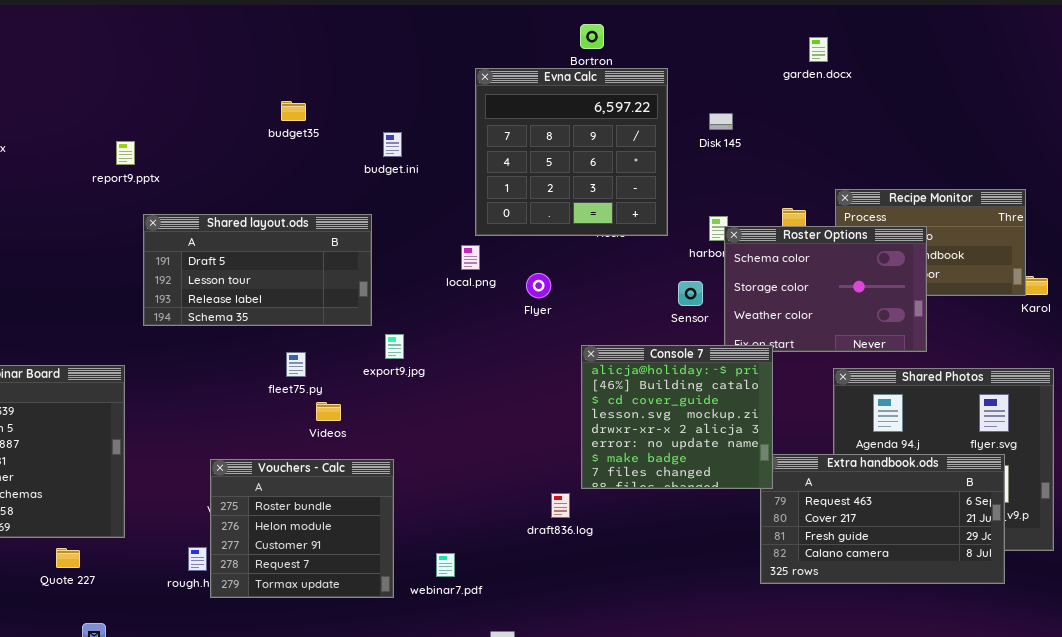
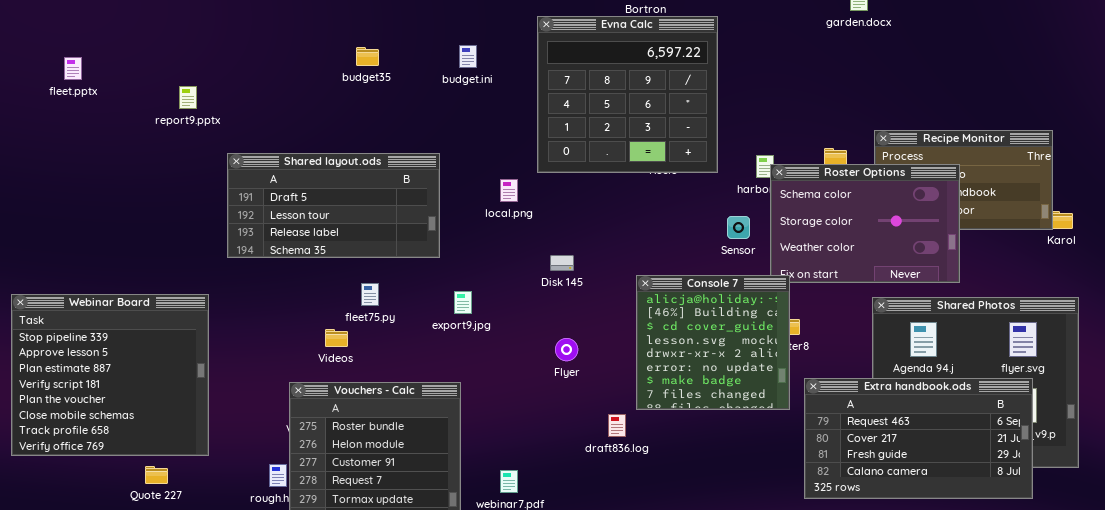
Disk 145: [709,113,733,130] -> [550,255,574,271], moved
budget.ini: [383,132,402,157] -> [459,45,477,68], moved
report9.pptx: [116,141,135,165] -> [179,86,197,109], moved
local.png: [461,245,480,270] -> [500,179,518,202], moved
Flyer: [526,273,551,298] -> [555,338,578,361], moved
export9.jpg: [385,334,404,359] -> [454,291,472,314], moved
Console 7: [581,345,773,489] -> [636,275,790,410], resized
Videos: [316,402,341,421] -> [325,329,348,347], moved

